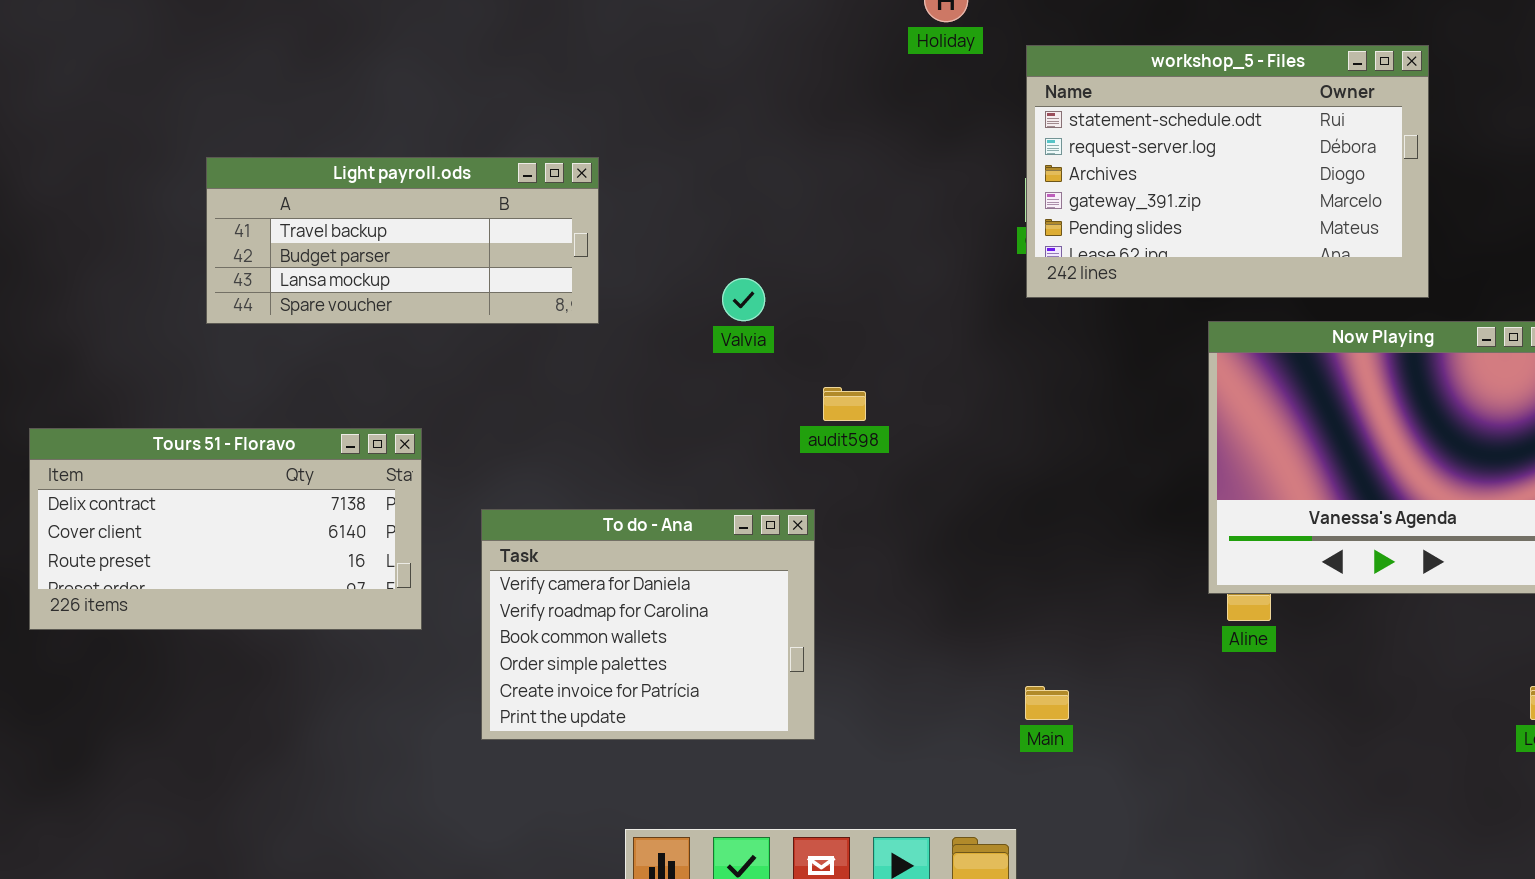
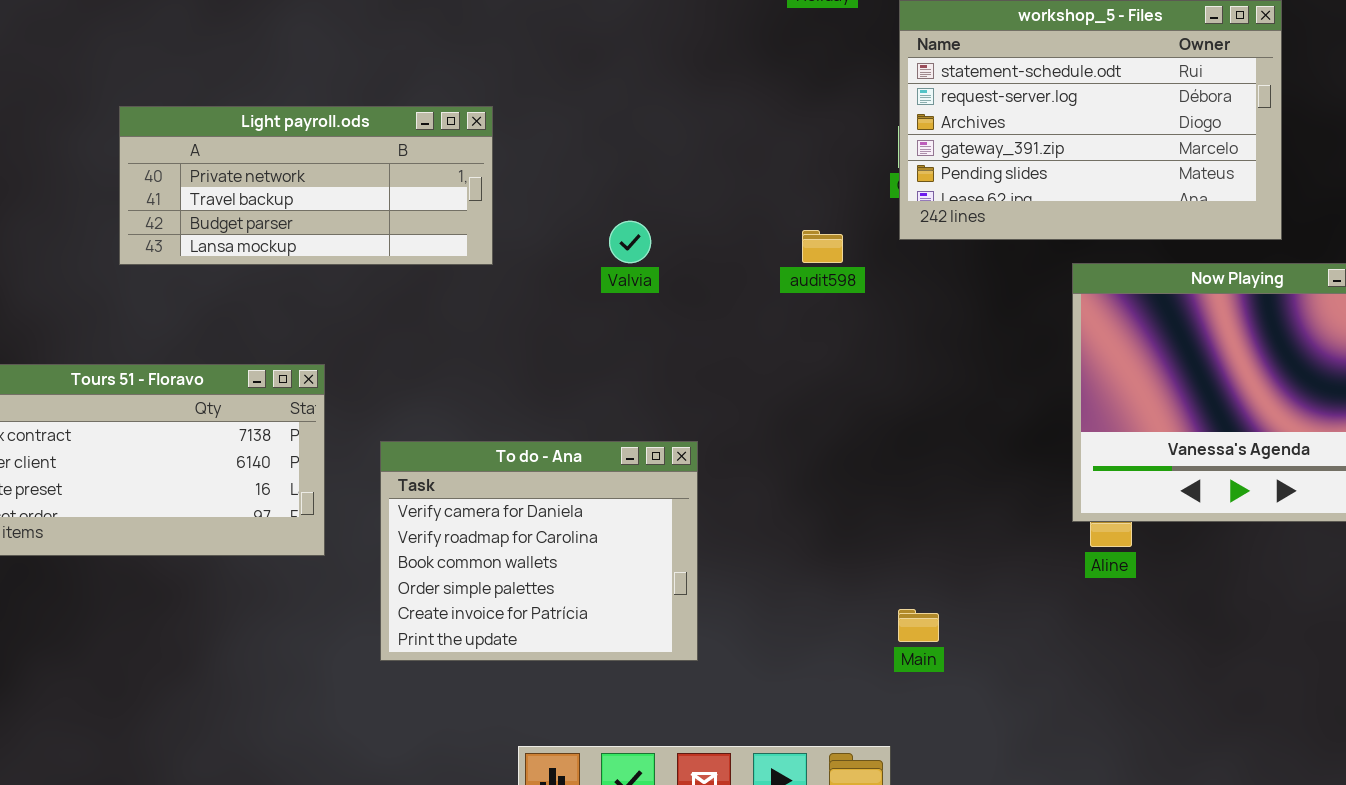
Light payroll.ods: [206,157,599,324] -> [119,106,493,265], scrolled up 1 row
audit598: [823,387,866,421] -> [802,230,843,263], moved

